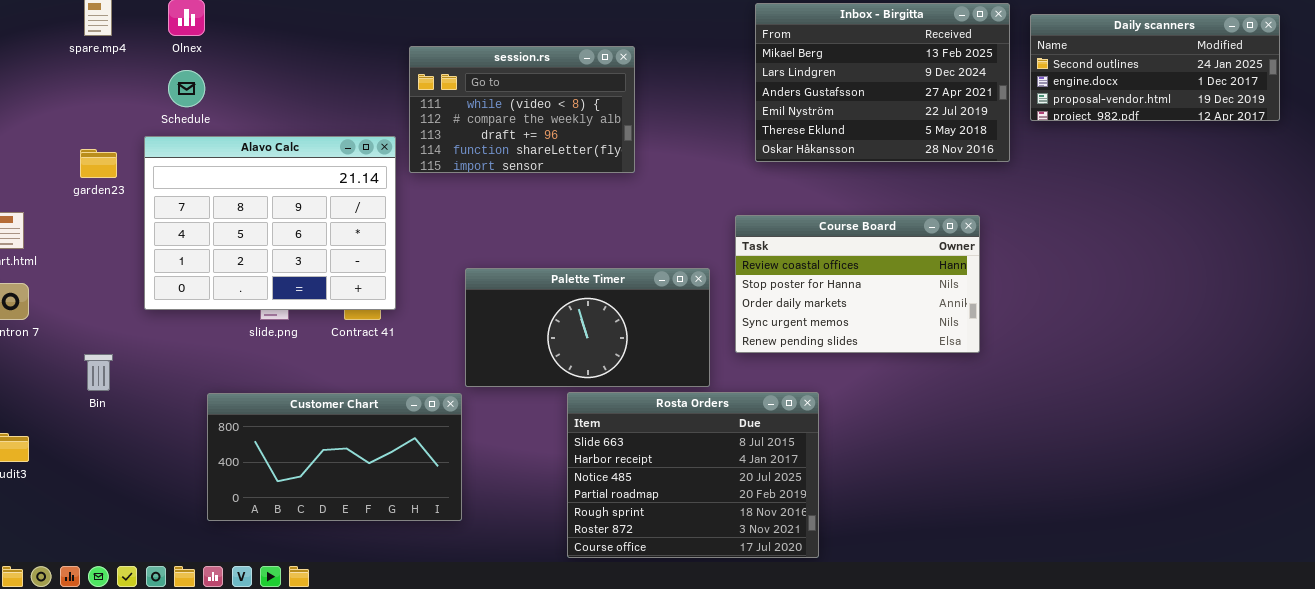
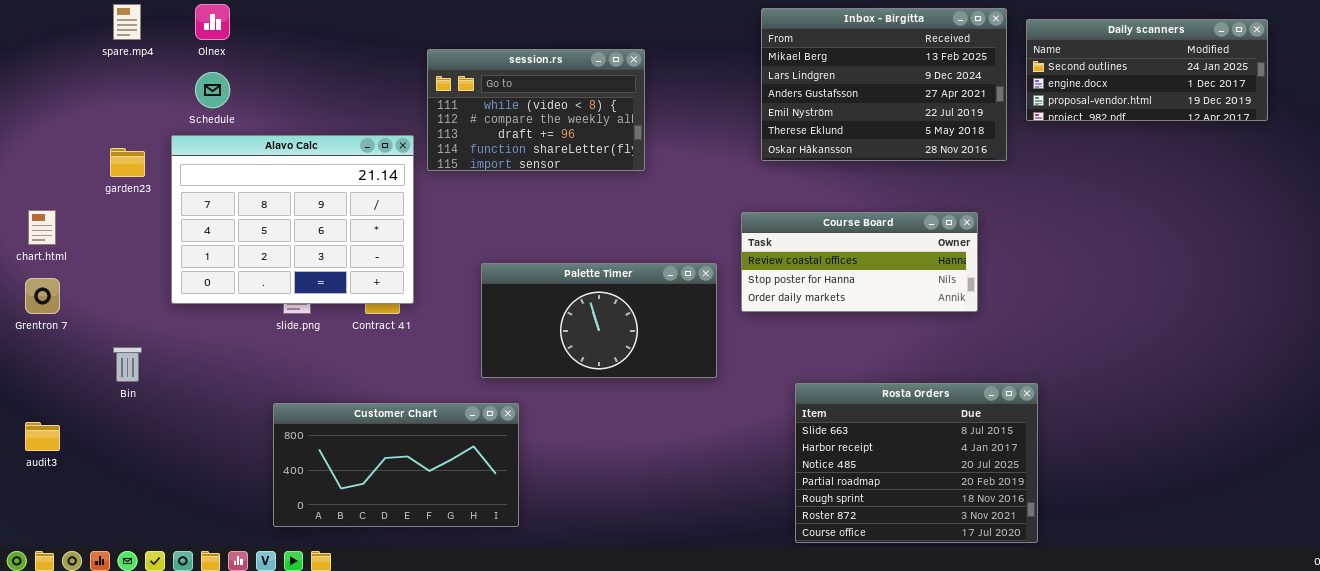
Course Board: [735,215,980,353] -> [741,212,978,312], resized
Rosta Orders: [567,392,819,558] -> [795,383,1038,543], moved
Customer Chart: [207,393,462,521] -> [273,403,519,527], moved

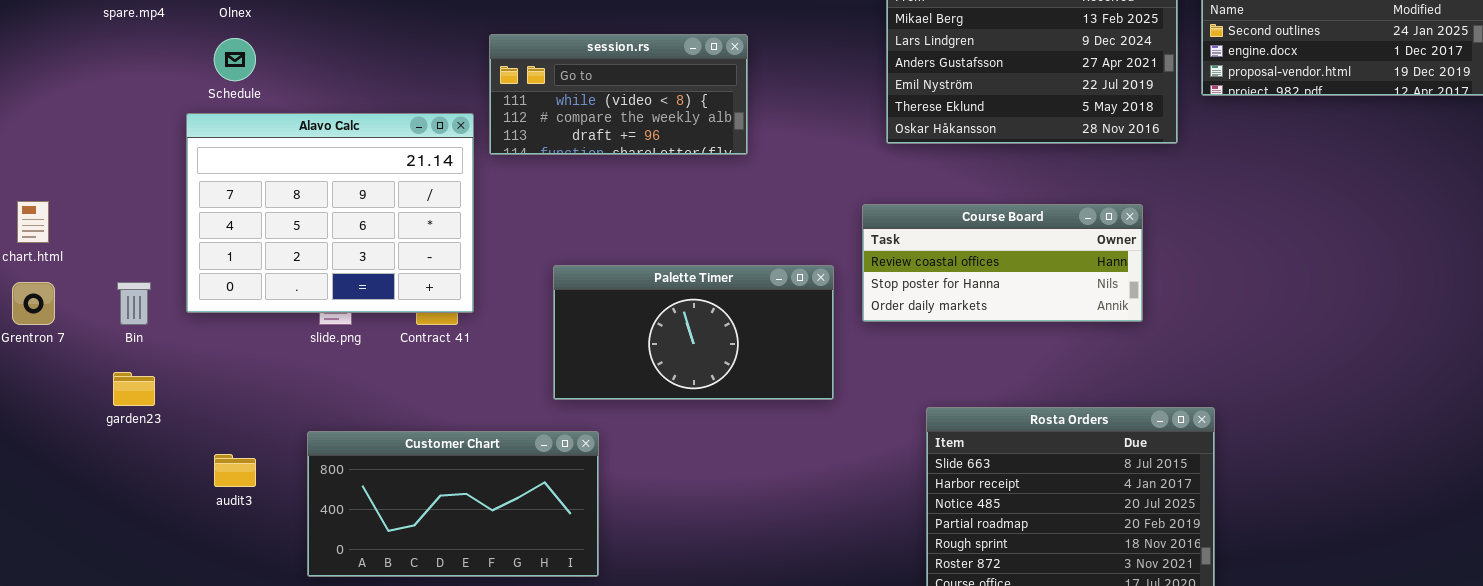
session.rs: [427,49,645,171] -> [489,34,748,155], resized
garden23: [110,148,145,177] -> [113,372,155,406], moved
Bin: [113,347,142,382] -> [117,282,151,325], moved
audit3: [25,422,60,451] -> [214,454,256,487], moved

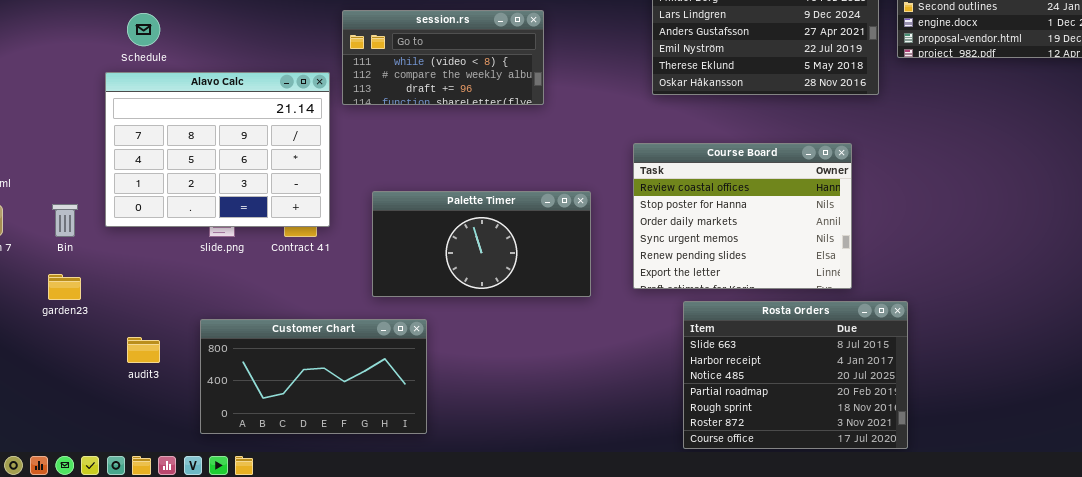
Course Board: [862,204,1143,322] -> [633,143,852,289], resized
Palette Timer: [553,265,834,400] -> [372,191,591,297], moved

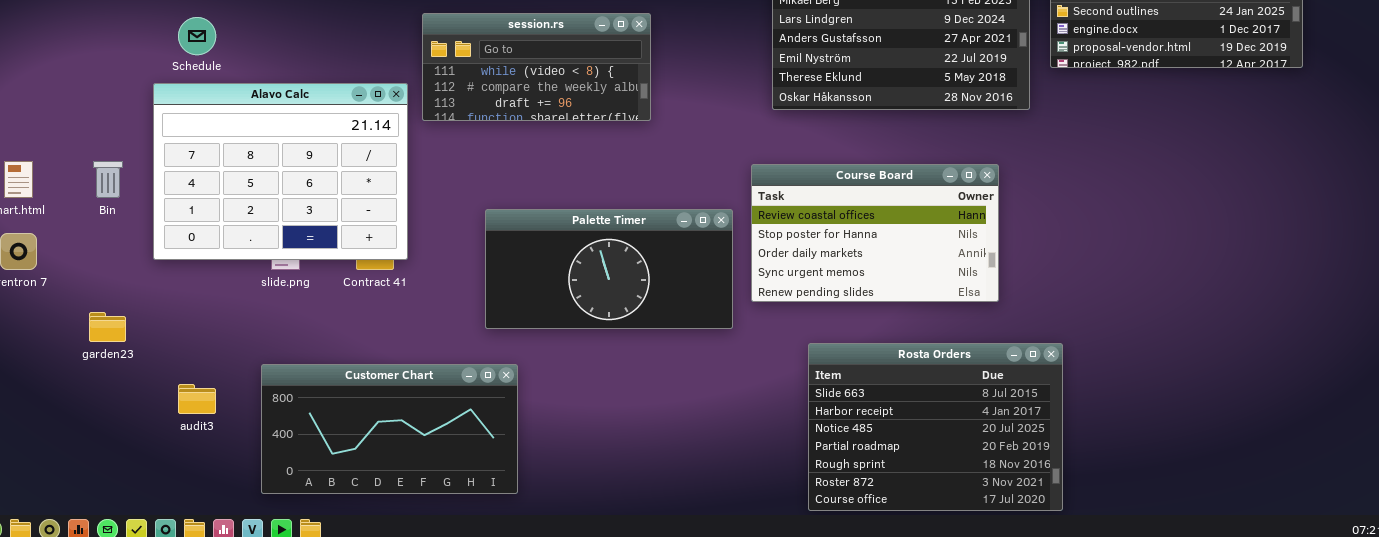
Course Board: [633,143,852,289] -> [751,164,999,302], resized
Palette Timer: [372,191,591,297] -> [485,209,733,329], moved
Bin: [52,204,78,237] -> [93,161,123,198], moved

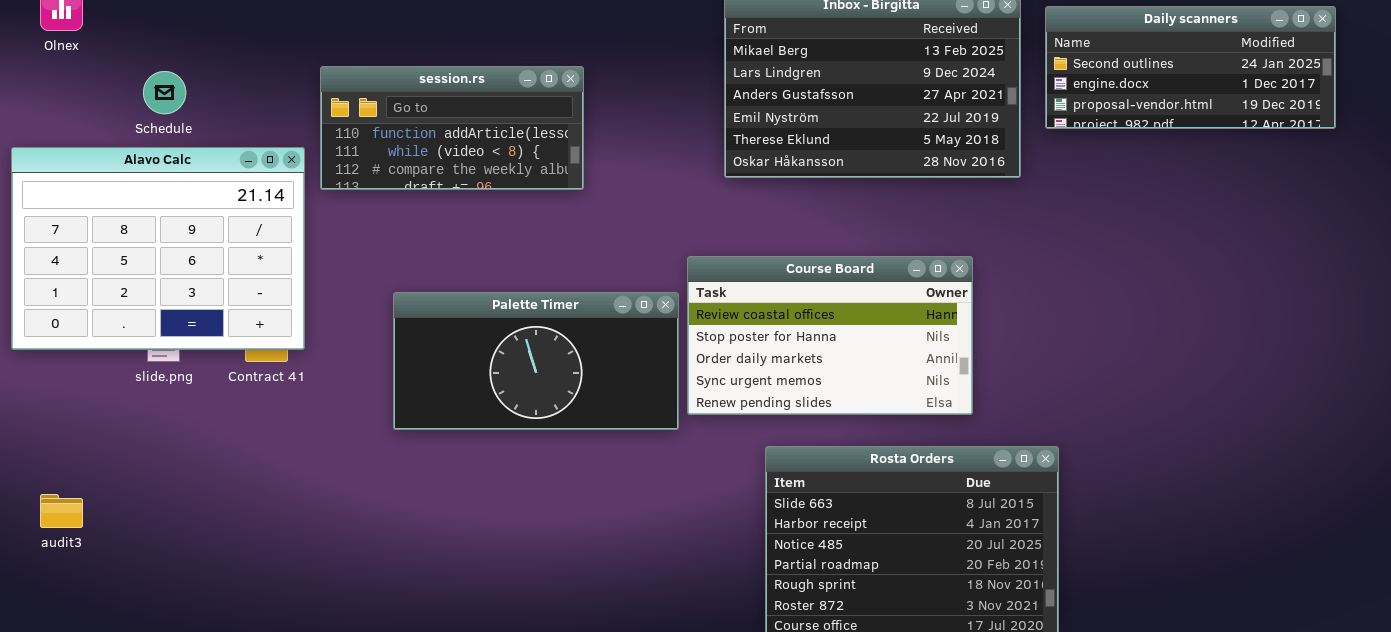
session.rs: [422,13,651,121] -> [320,66,584,190], scrolled up 1 row
Schedule: [178,17,216,55] -> [143,71,186,114], moved
Course Board: [751,164,999,302] -> [687,256,973,415], moved
Customer Chart: [261,364,518,494] -> none, closed

